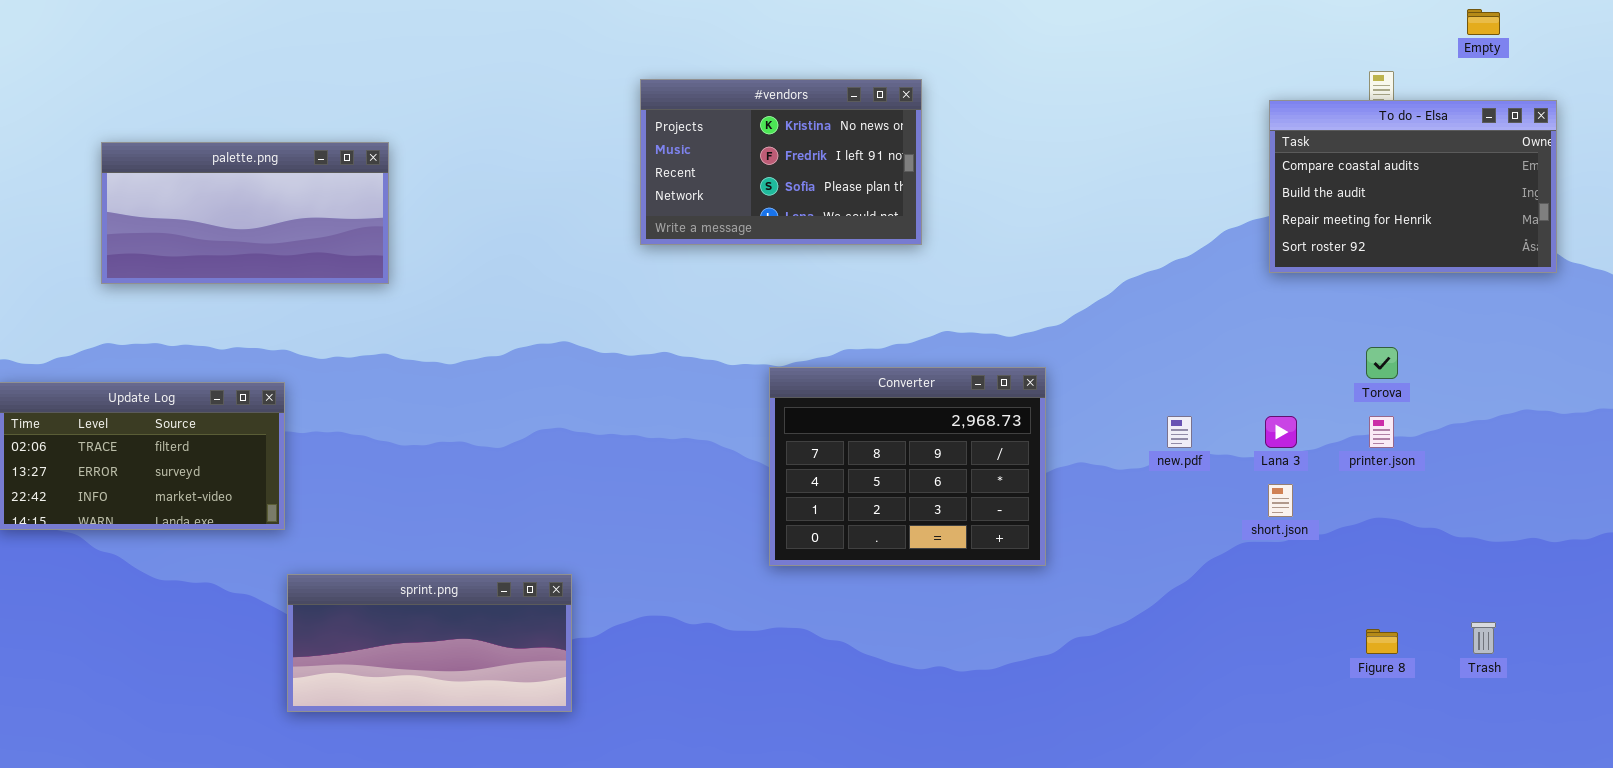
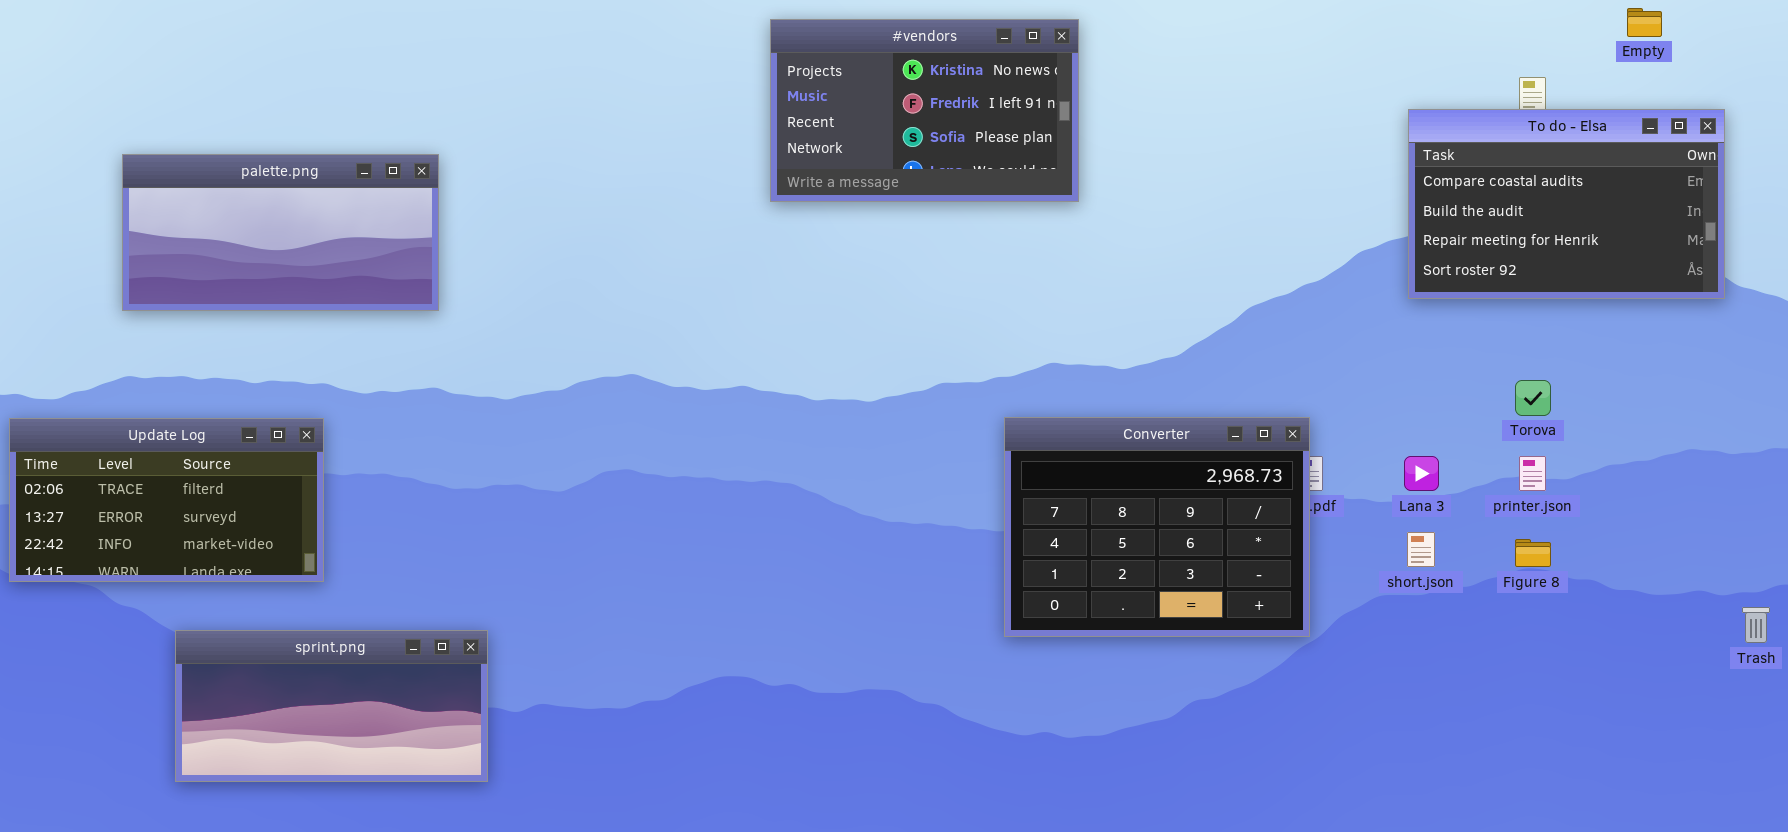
#vendors: [640,79,922,245] -> [770,19,1079,202], moved
Converter: [769,367,1046,566] -> [1004,417,1310,637], moved
sprint.png: [287,574,572,712] -> [175,630,488,782], moved
Trash: [1471,622,1496,654] -> [1742,607,1770,643], moved
Figure 8: [1366,629,1398,654] -> [1515,539,1551,567], moved

